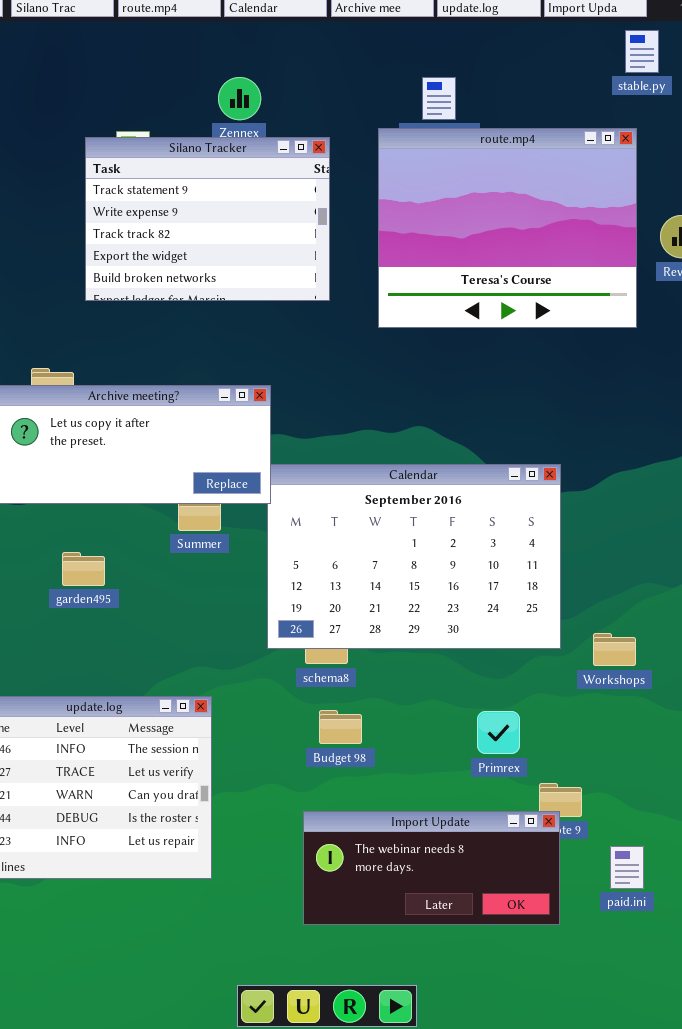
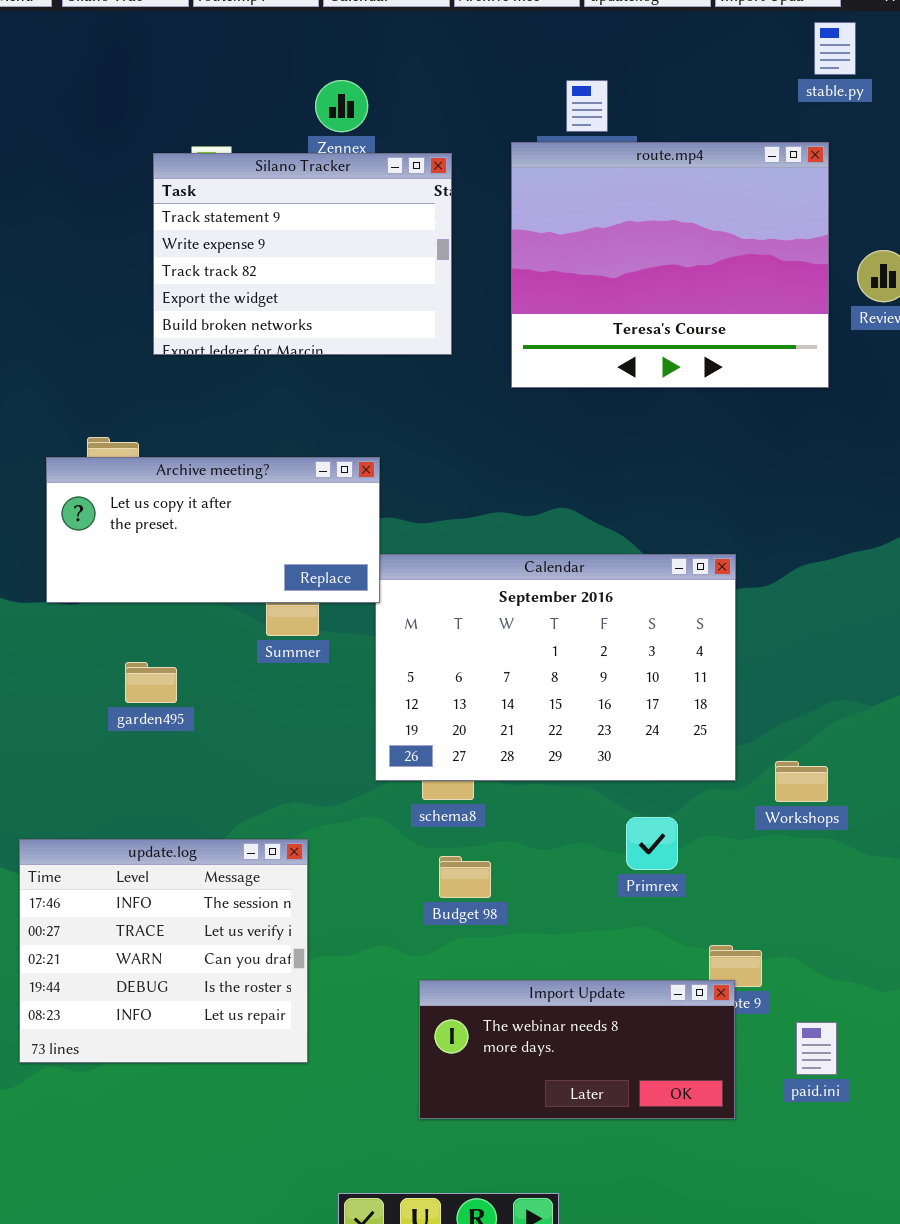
Primrex: [477,711,520,754] -> [626,817,678,870], moved

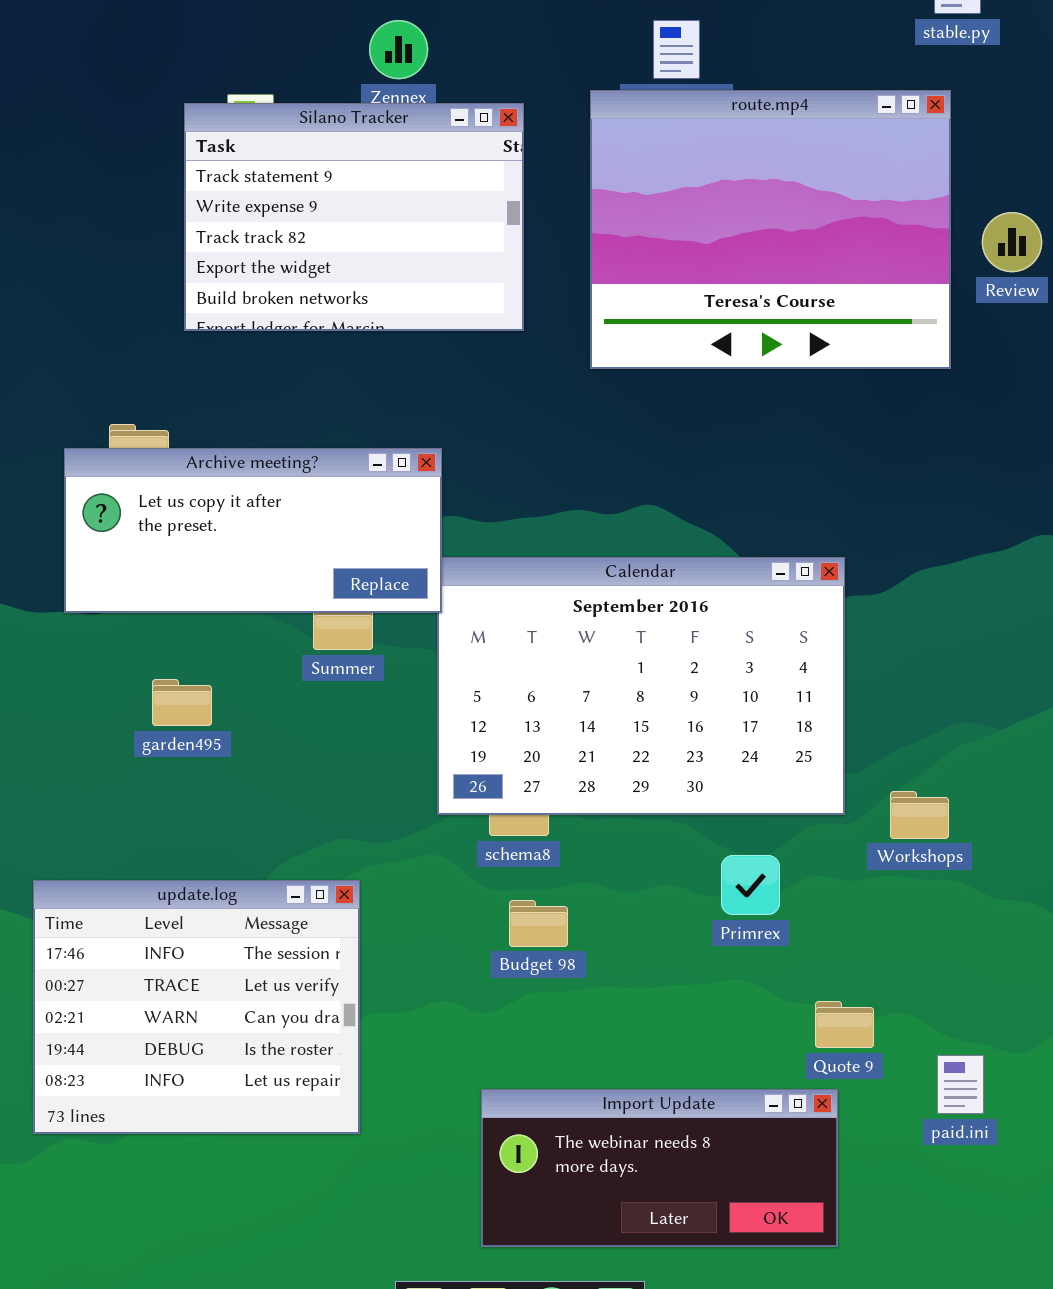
Import Update: [419,980,735,1119] -> [481,1089,838,1247], moved
paid.ini: [796,1022,837,1075] -> [937,1055,984,1114], moved

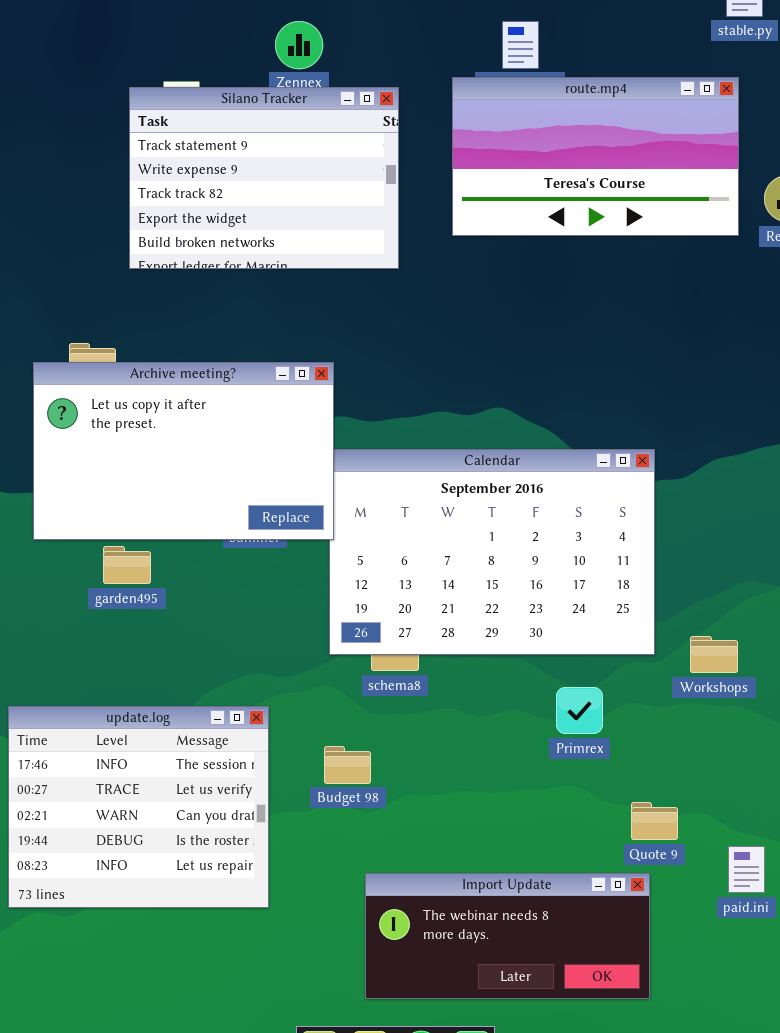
route.mp4: [590,90,951,369] -> [452,77,739,236], resized
Archive meeting?: [64,448,442,613] -> [33,362,334,540], resized
Budget 98: [509,900,568,947] -> [324,746,371,784], moved

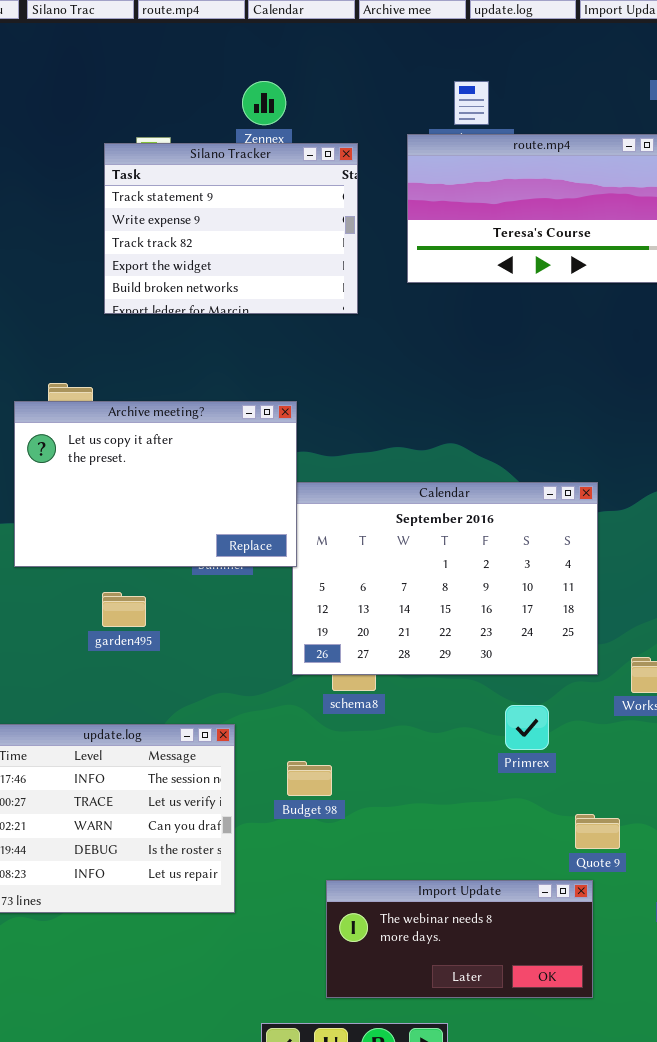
garden495: [103,546,151,584] -> [102,592,146,627], moved

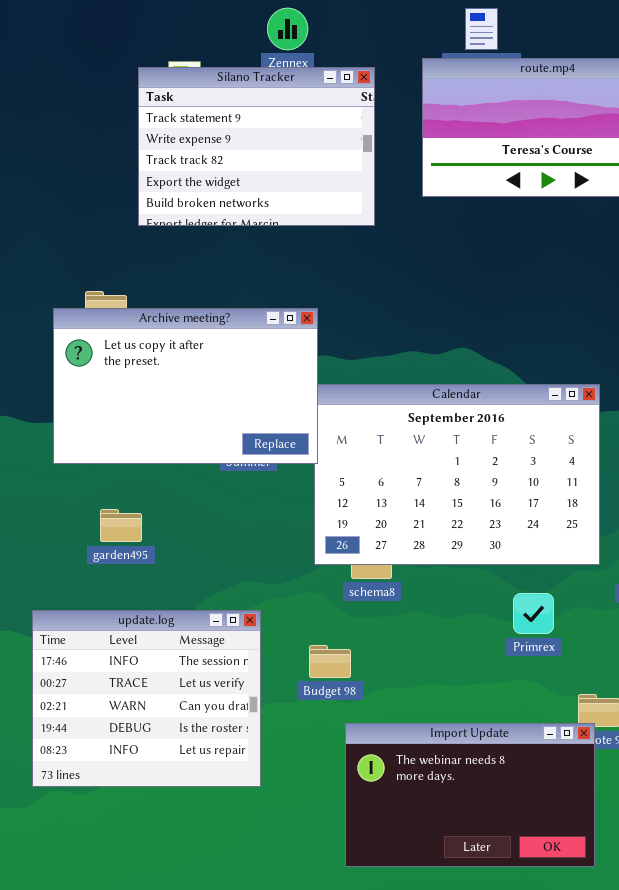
garden495: [102,592,146,627] -> [100,509,142,542], moved
Import Update: [326,880,593,998] -> [345,723,595,867], resized

